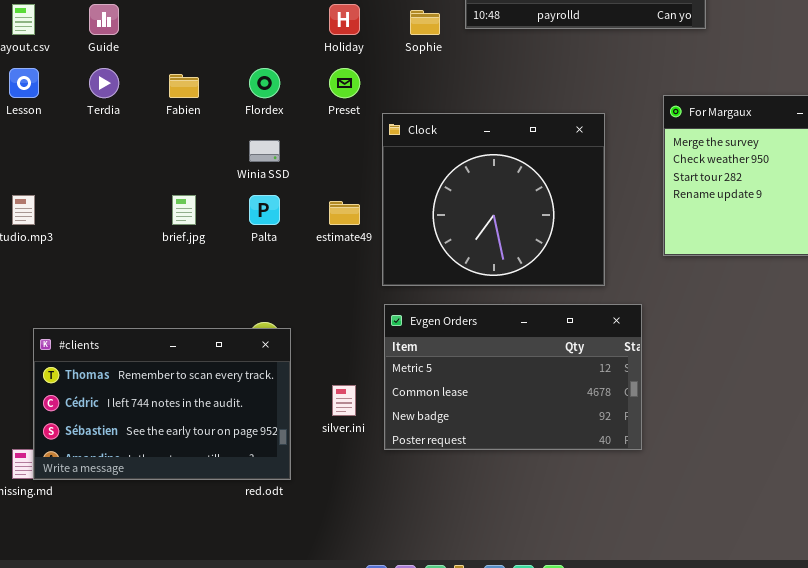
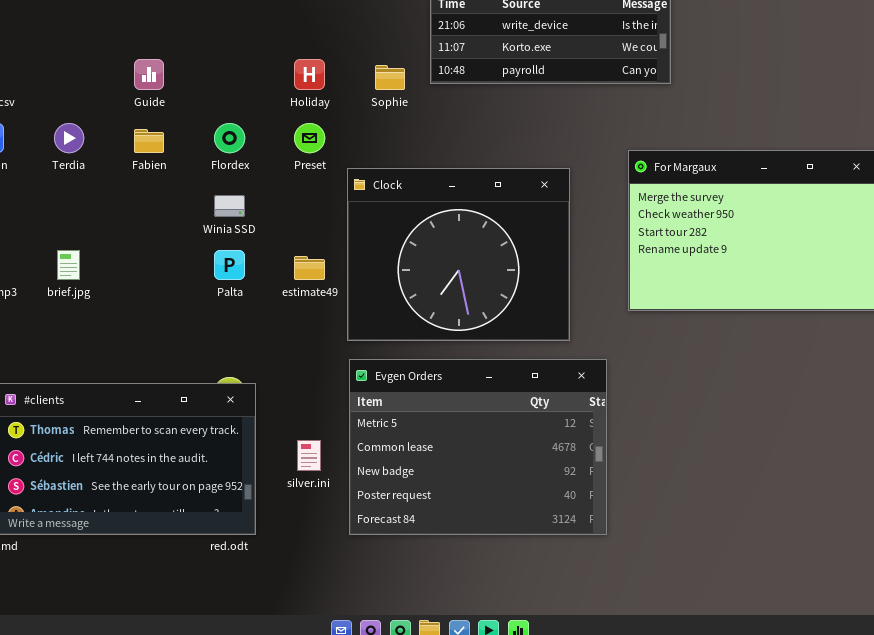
Guide: [89,4,119,35] -> [134,59,164,90], moved
brief.jpg: [172,195,196,225] -> [57,250,80,280], moved
Evgen Orders: [384,304,642,450] -> [349,359,607,535], resized

